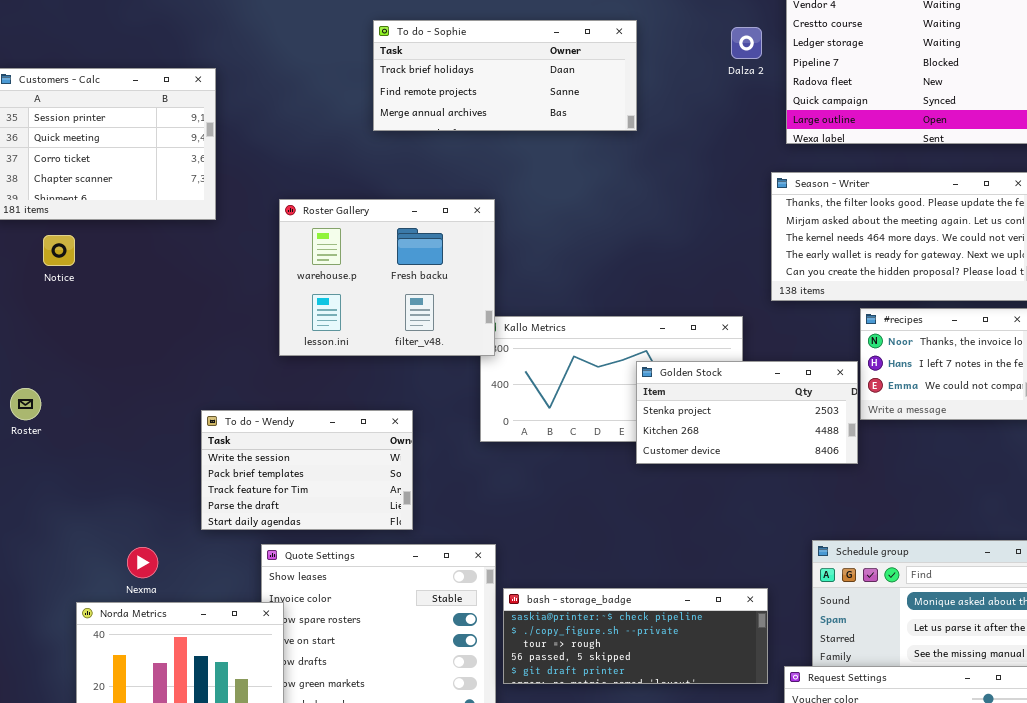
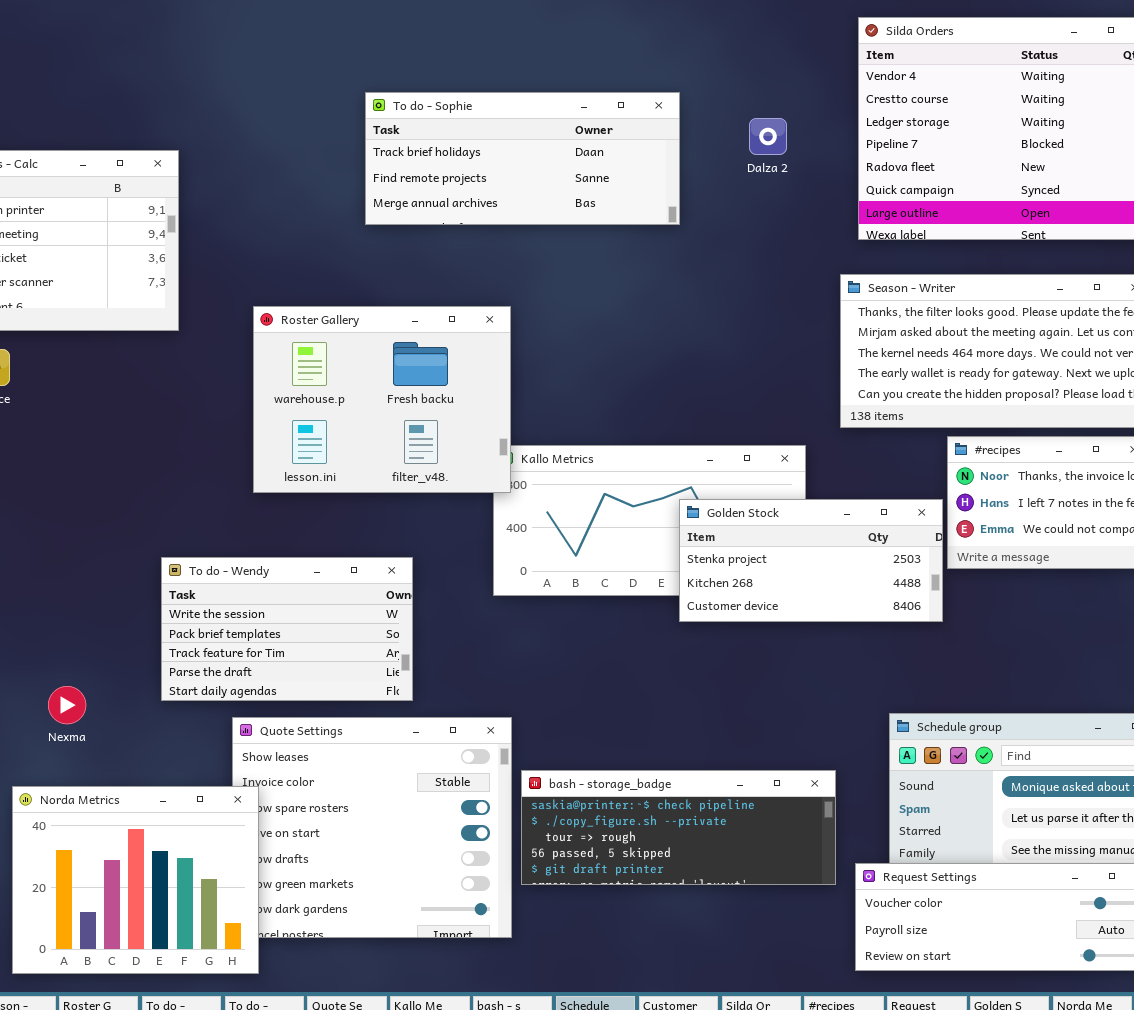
Dalza 2: [731,27,762,59] -> [749,118,787,155], moved
Nexma: [127,547,158,578] -> [48,686,86,724], moved

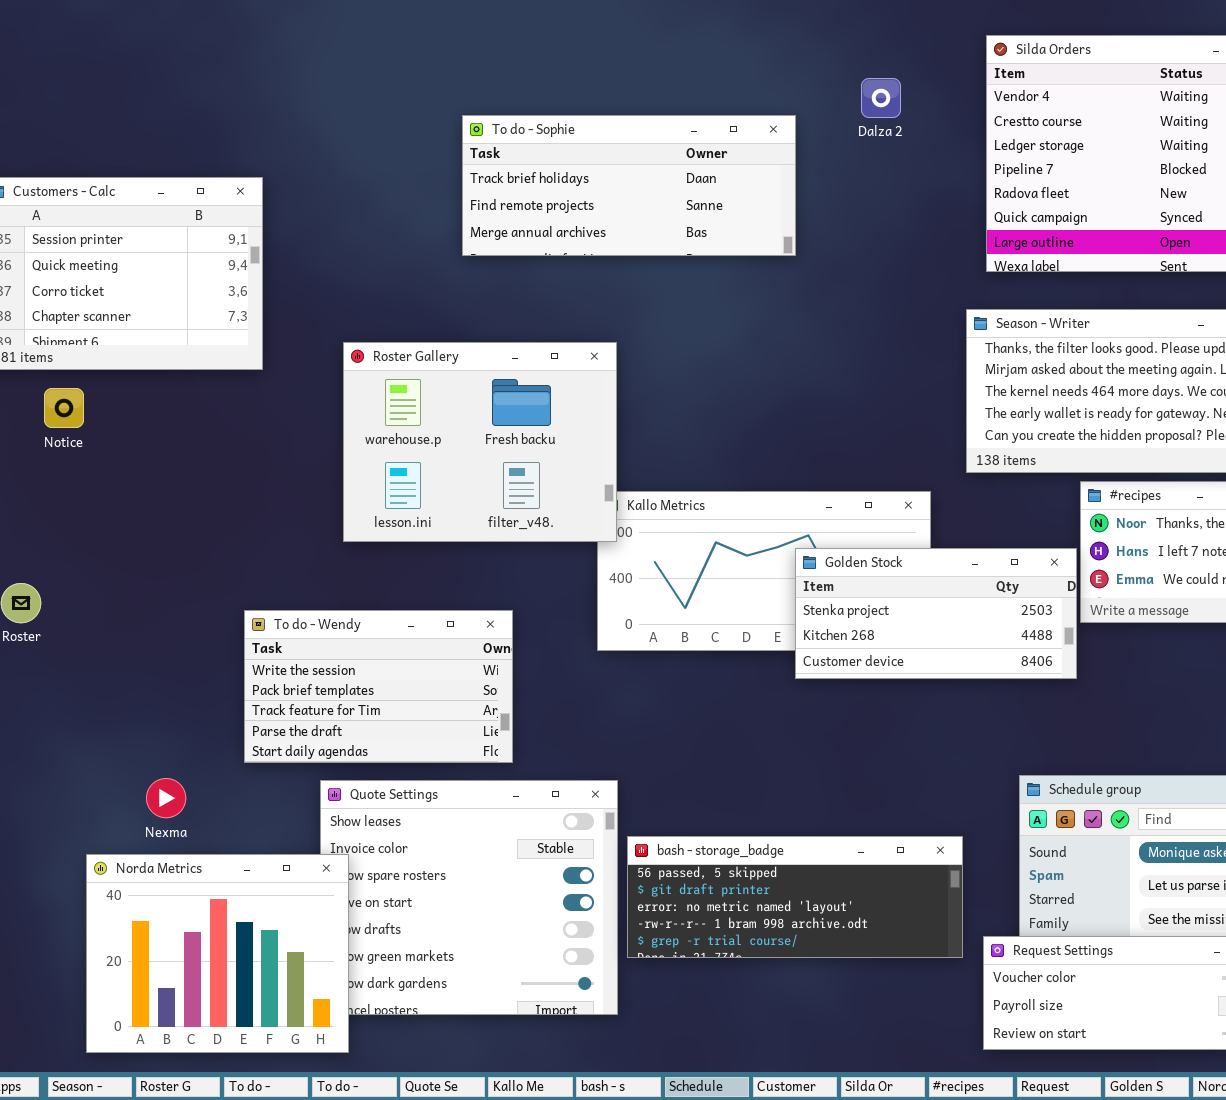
Dalza 2: [749,118,787,155] -> [861,78,901,118], moved
Nexma: [48,686,86,724] -> [146,778,186,818], moved
bash - storage_badge: [521,770,836,885] -> [627,836,963,958], scrolled down 3 rows

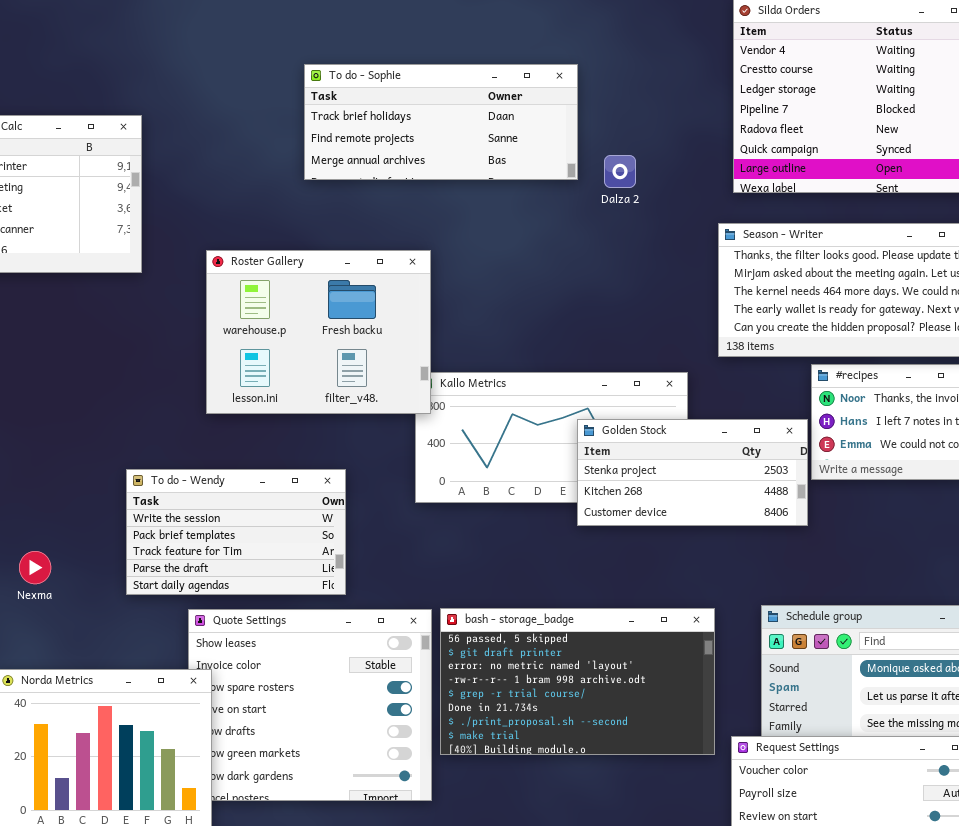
Dalza 2: [861,78,901,118] -> [604,155,636,188], moved
Nexma: [146,778,186,818] -> [19,551,51,584], moved
bash - storage_badge: [627,836,963,958] -> [440,608,715,755], resized

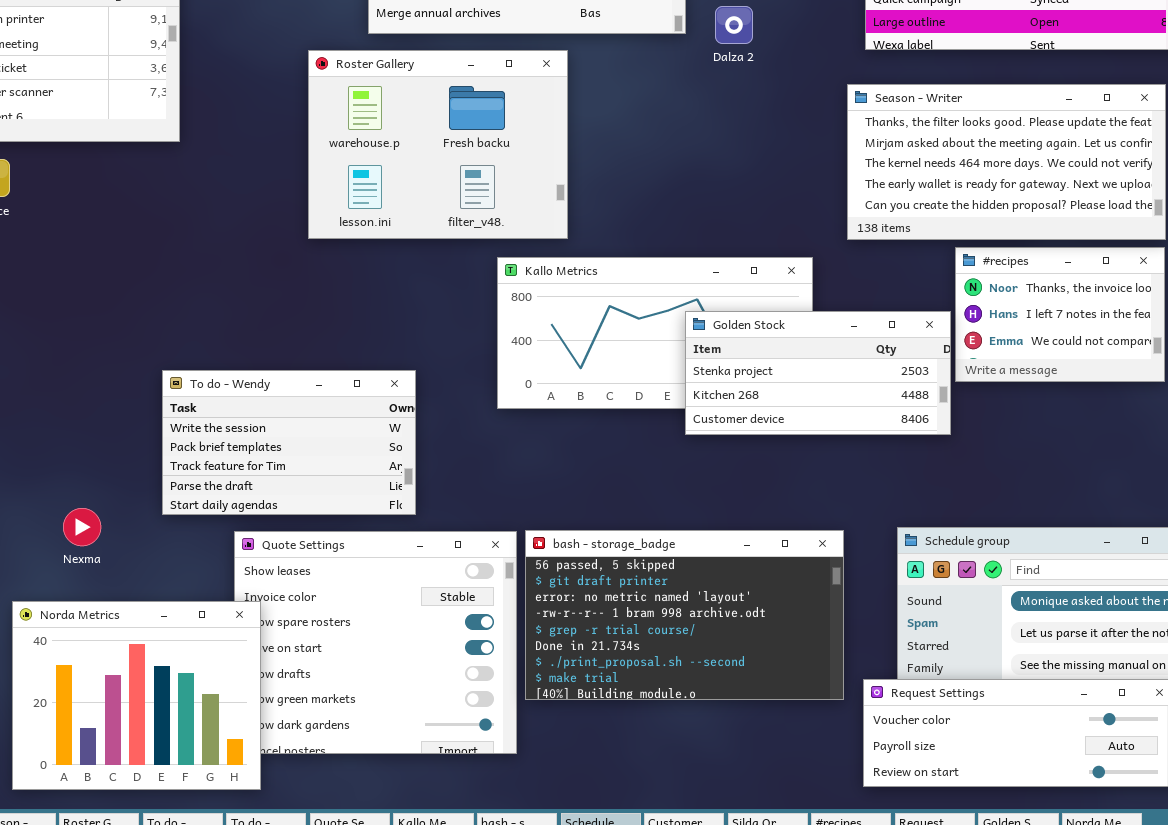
Roster Gallery: [206,250,431,414] -> [308,50,568,239], moved
Nexma: [19,551,51,584] -> [63,508,101,546], moved

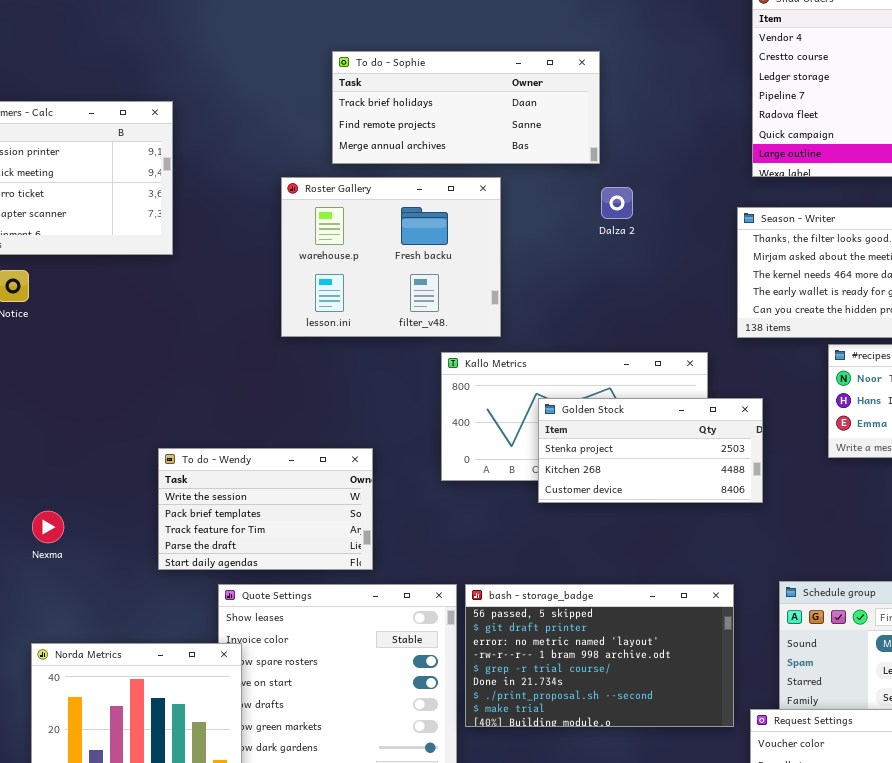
Dalza 2: [715,6,753,44] -> [601,187,633,219], moved
Golden Stock: [685,311,951,435] -> [538,398,763,503], moved
Nexma: [63,508,101,546] -> [32,511,64,543], moved

